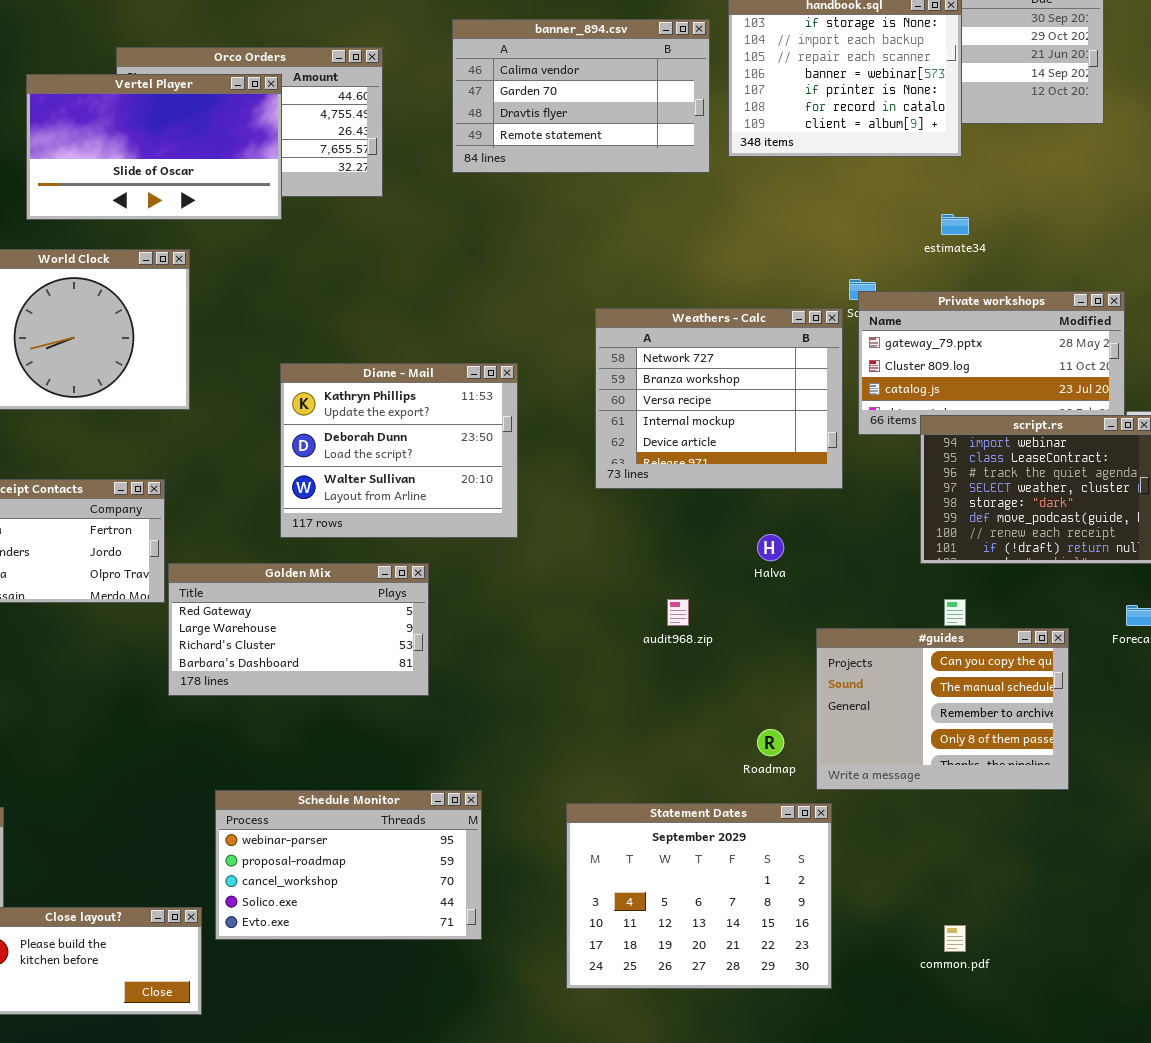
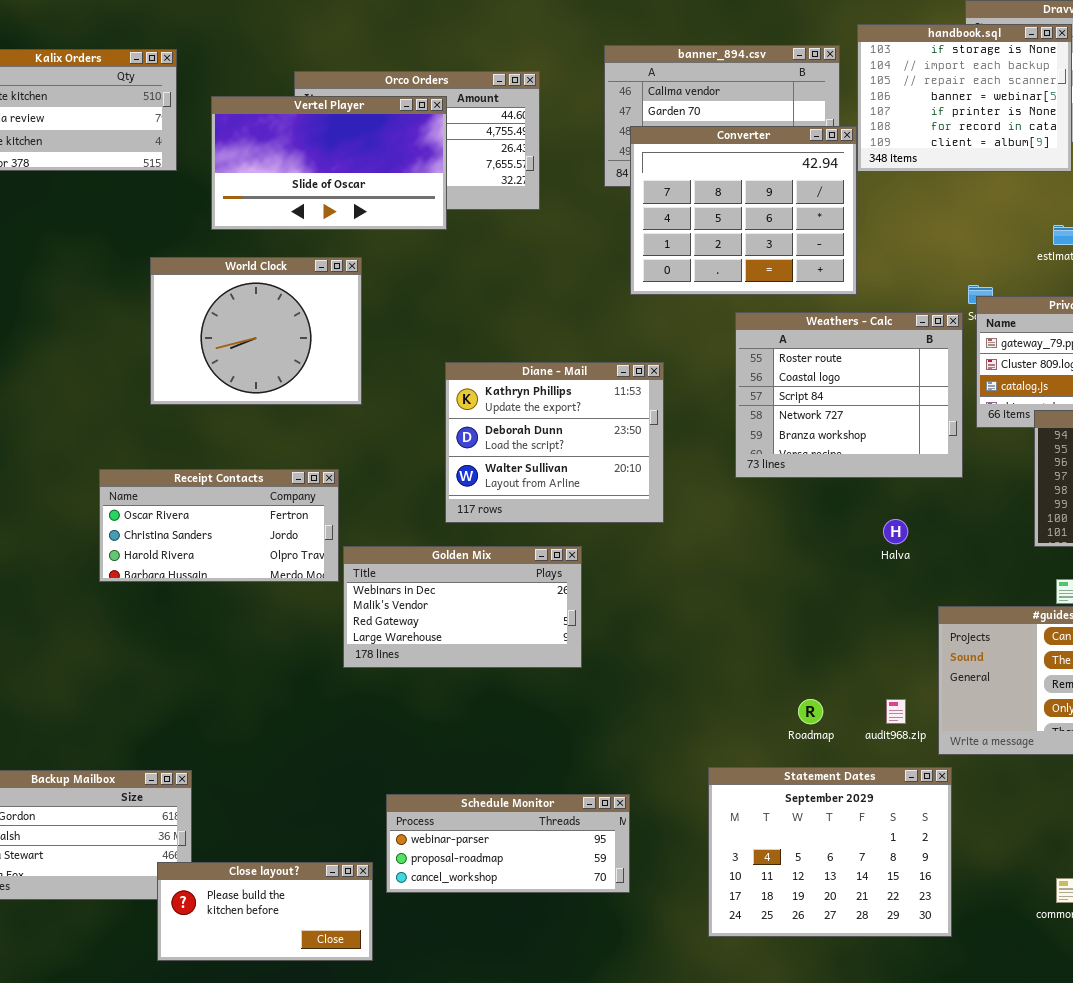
Converter: none -> [630,126,857,295], opened
Weathers - Calc: [595,308,843,489] -> [735,312,963,478], scrolled up 3 rows
Golden Mix: [168,563,429,696] -> [343,546,582,668], scrolled up 2 rows
audit968.zip: [667,599,689,626] -> [886,699,906,724], moved
Roadmap: [757,729,784,756] -> [798,699,823,724], moved
Schedule Monitor: [215,790,482,940] -> [386,794,630,893], resized

